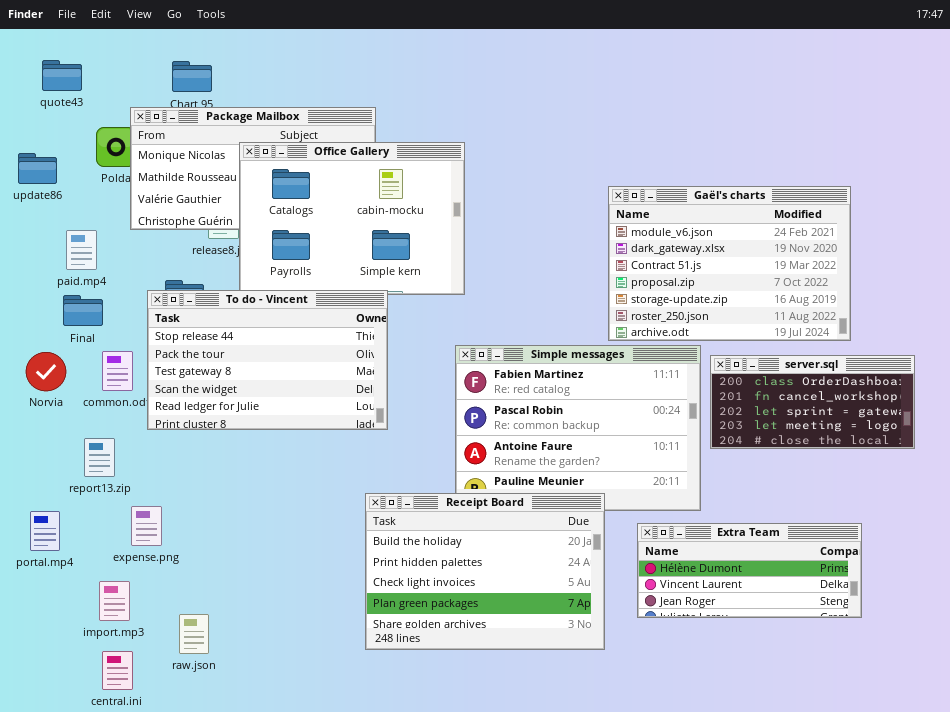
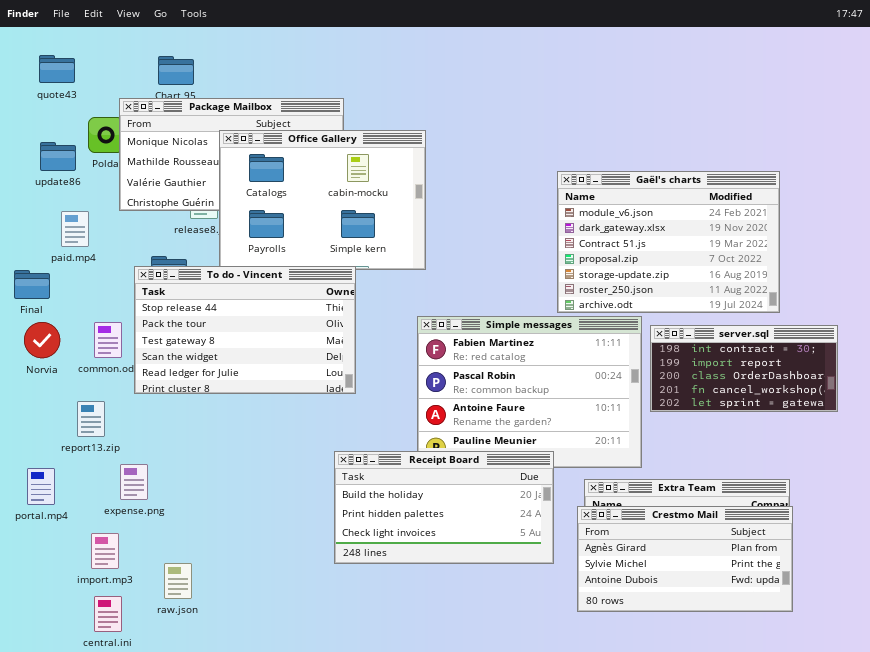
update86: [18,153,57,184] -> [40,142,76,171], moved
Final: [63,295,103,326] -> [14,270,50,299], moved
server.sql: [710,355,915,449] -> [650,325,838,412], scrolled up 2 rows
Receipt Board: [365,493,605,650] -> [334,451,554,564], resized
Crestmo Mail: none -> [577,506,793,612], opened

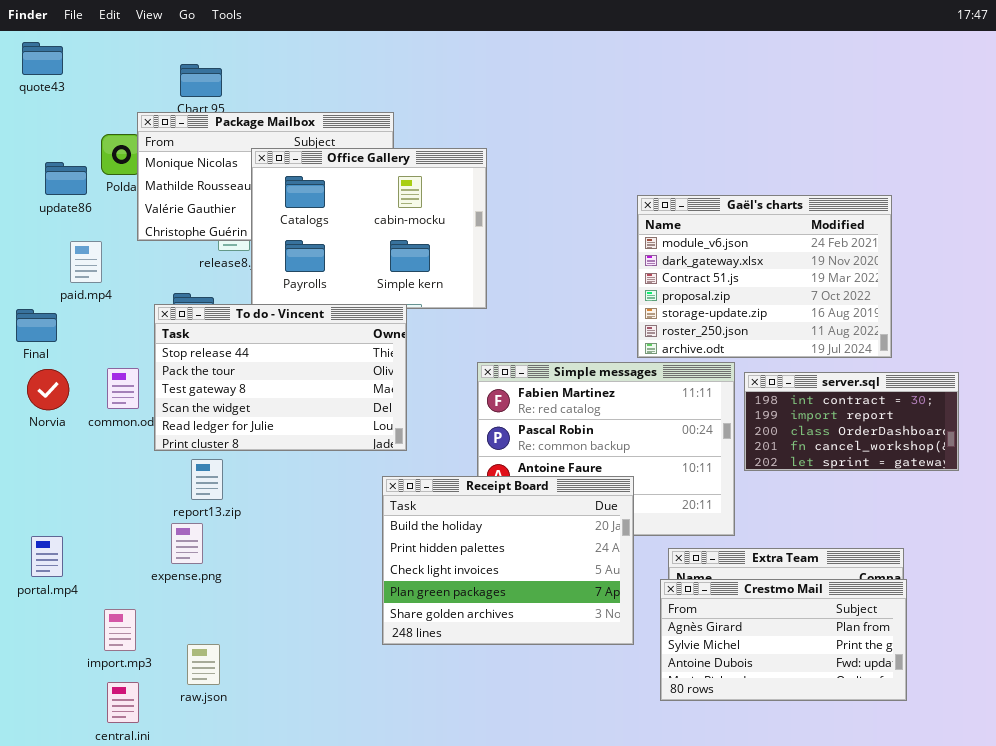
quote43: [39,55,75,83] -> [22,42,63,75], moved
report13.zip: [77,401,105,437] -> [191,459,223,500], moved
Receipt Board: [334,451,554,564] -> [382,476,634,645], resized
expense.png: [120,464,148,500] -> [171,523,203,564], moved

